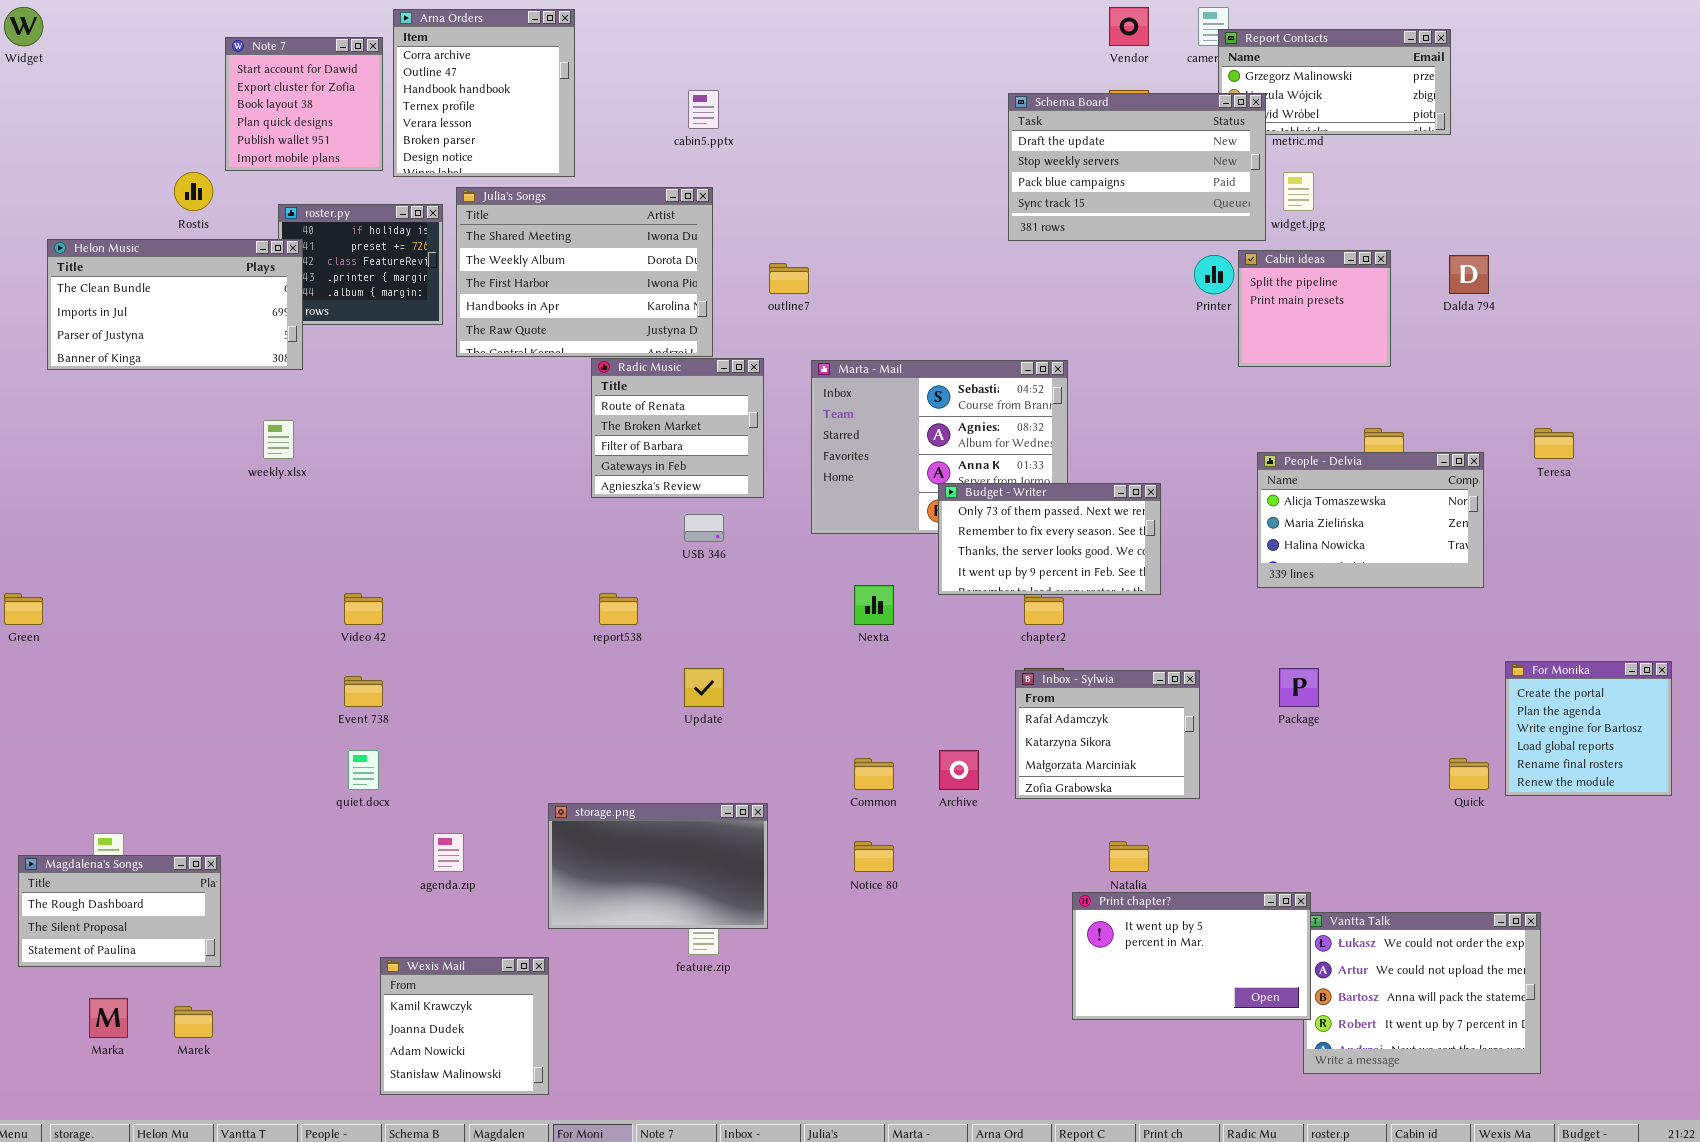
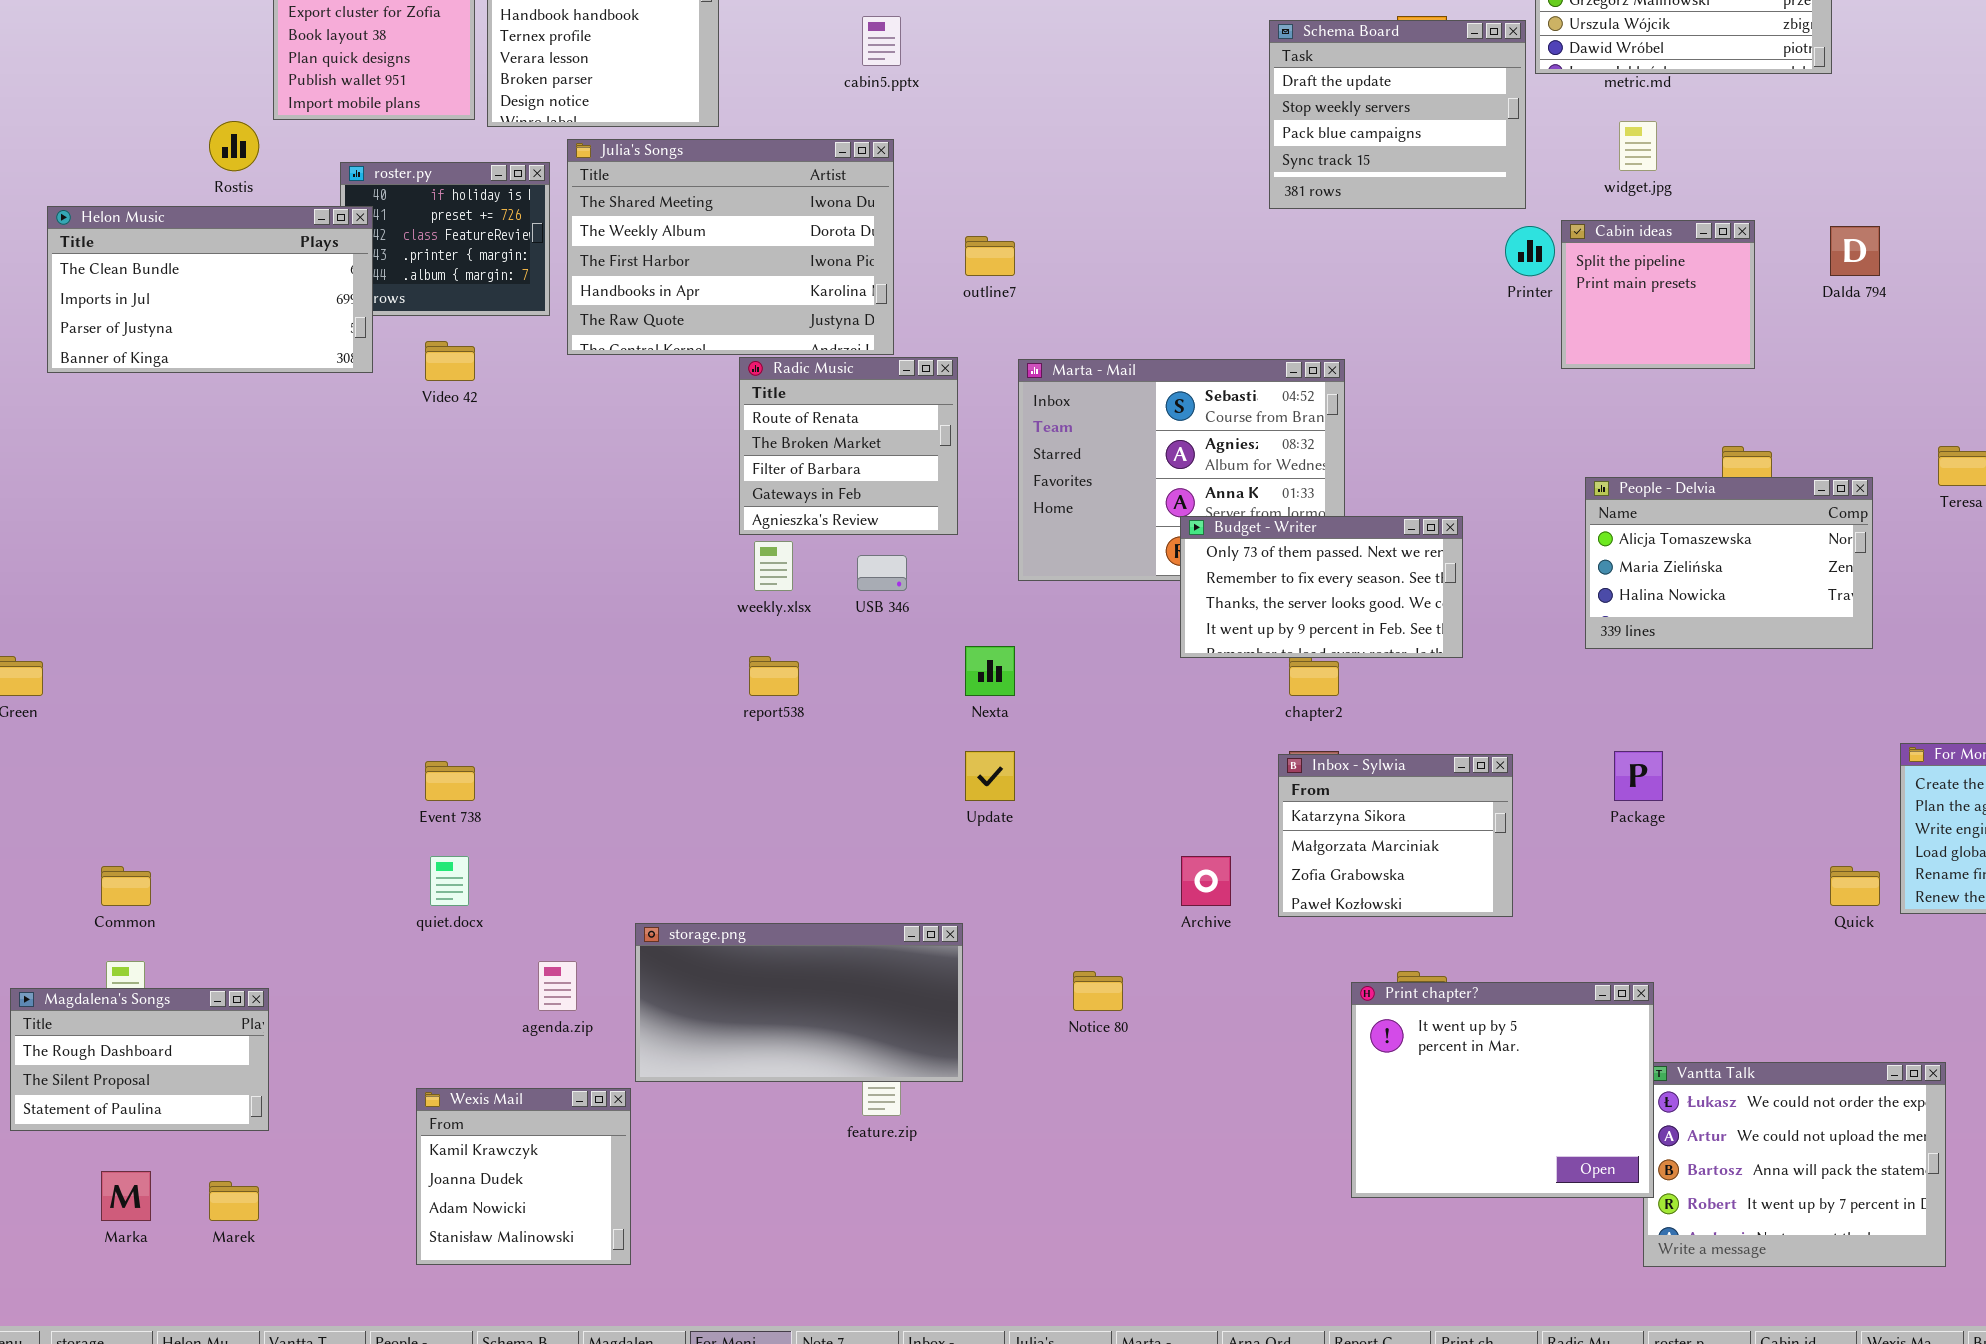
Schema Board: [1008,93,1266,241] -> [1269,20,1526,209], resized
weekly.xlsx: [263,420,294,459] -> [754,541,793,591], moved
Nexta: [854,585,894,625] -> [965,646,1015,696], moved
Video 42: [344,593,383,625] -> [425,341,475,381], moved
Update: [684,668,724,707] -> [965,751,1015,801], moved
Inbox - Sylwia: [1015,670,1200,799] -> [1278,754,1513,917], scrolled down 1 row
Common: [854,758,894,790] -> [101,866,151,906], moved
storage.png: [548,803,768,929] -> [635,923,963,1082], resized
Print chapter?: [1072,892,1311,1020] -> [1351,982,1654,1198], resized
Wexis Mail: [380,957,549,1095] -> [416,1088,631,1265], moved

